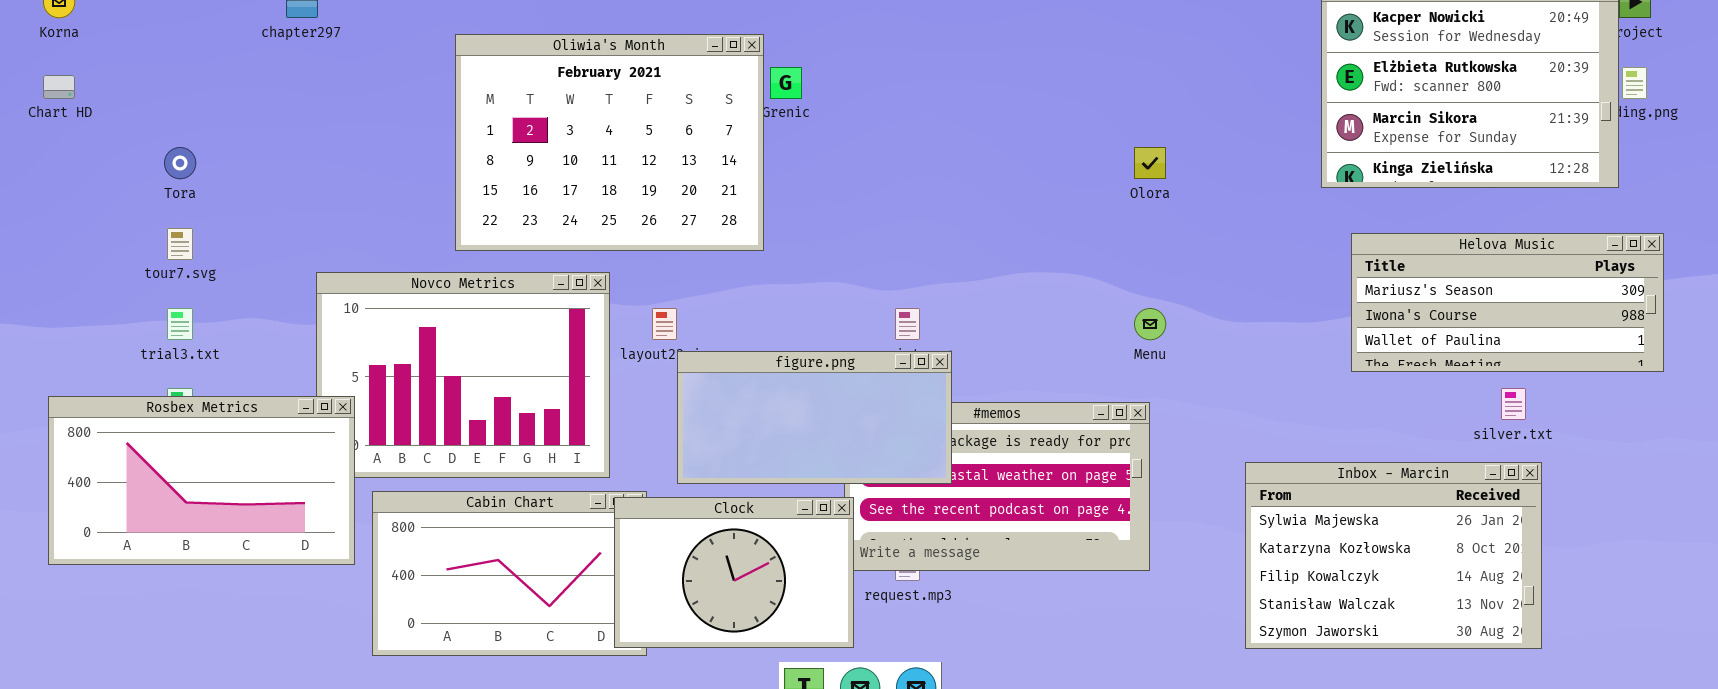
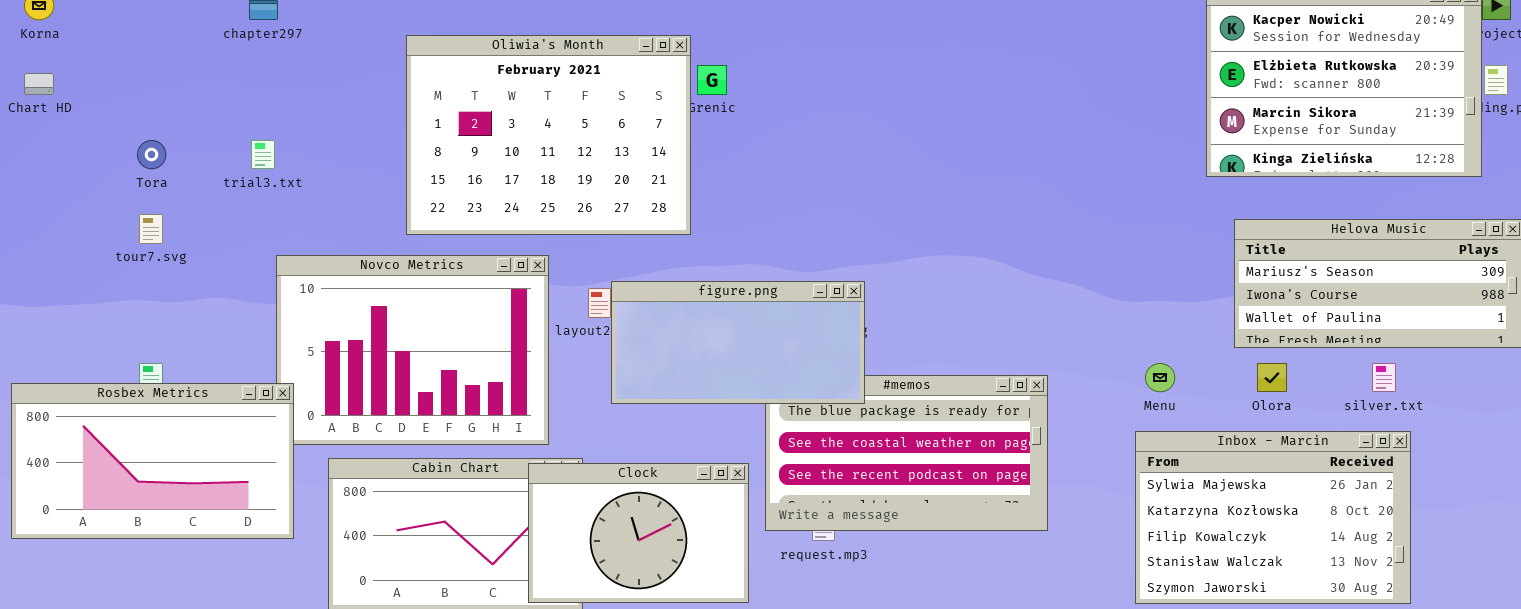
Olora: [1134,147,1166,179] -> [1257,363,1287,392], moved
trial3.txt: [167,308,193,340] -> [251,140,275,169], moved
Menu: [1134,308,1166,340] -> [1145,363,1175,392], moved
figure.png: [677,351,952,484] -> [611,281,865,404], moved
Rosbex Metrics: [48,396,355,565] -> [11,383,294,539], moved
Clock: [614,497,854,648] -> [528,463,749,603], moved

